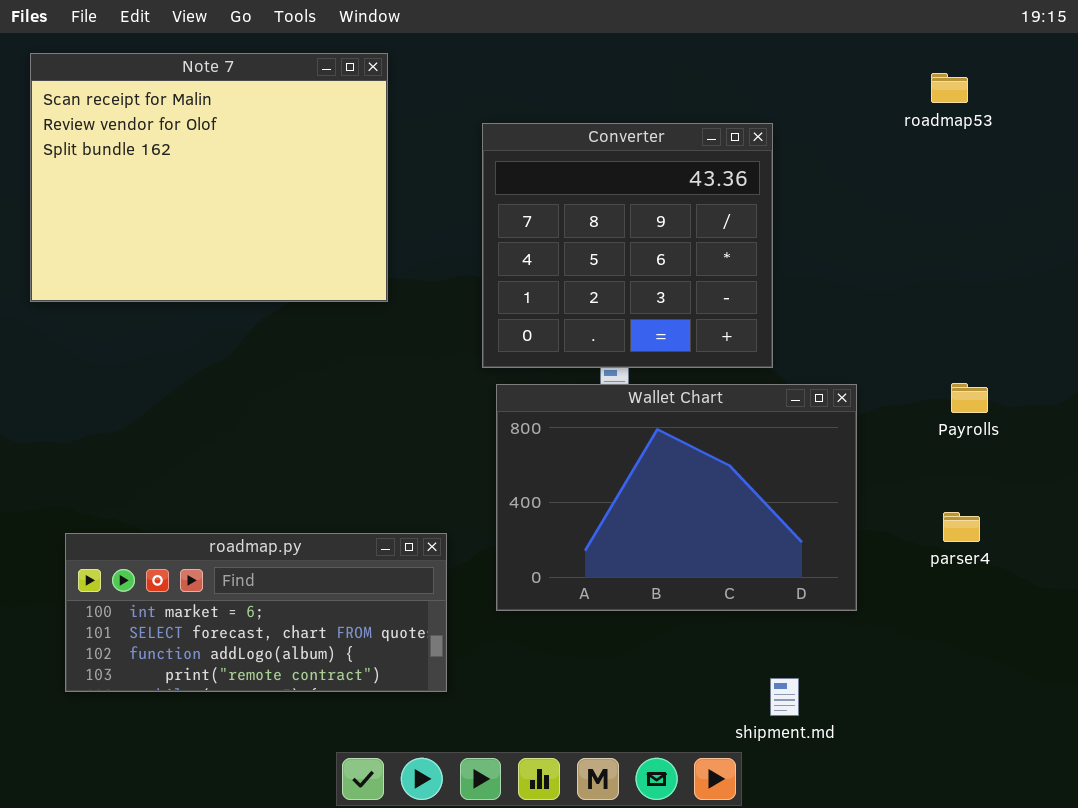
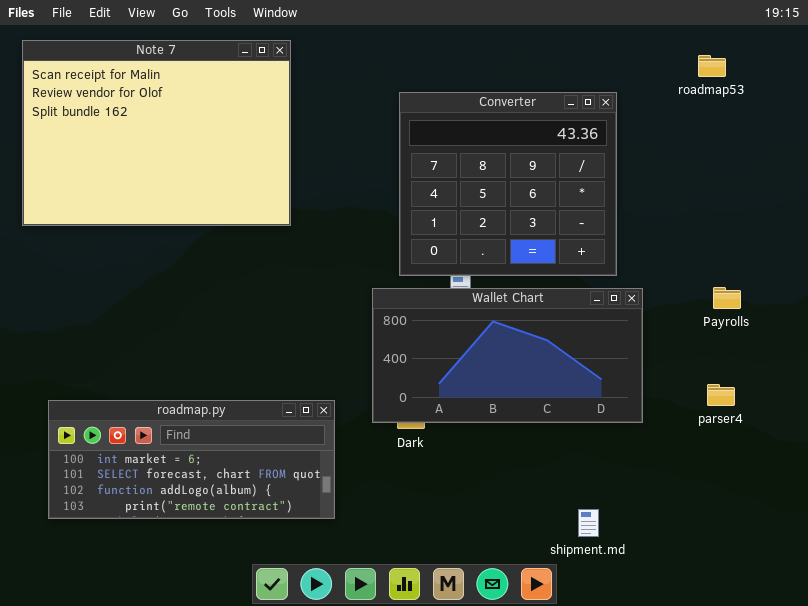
Converter: [482,123,773,368] -> [399,92,617,276], moved
Wallet Chart: [496,384,857,611] -> [372,288,643,423], resized

